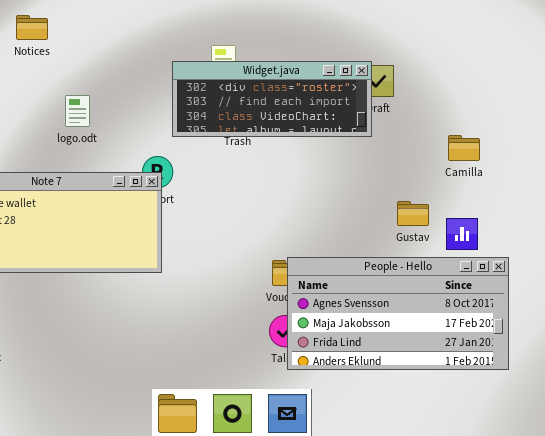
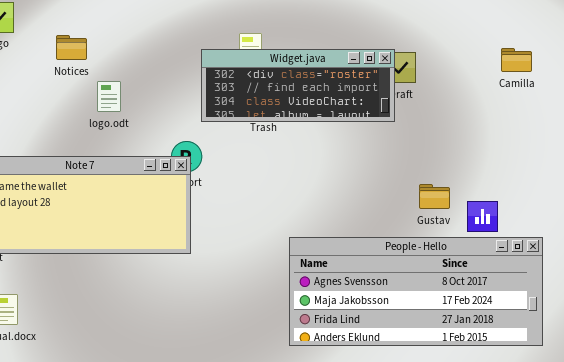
Notices: [16,15,48,40] -> [56,35,87,60], moved
Camilla: [448,135,480,161] -> [501,48,532,72], moved
People - Hello: [287,257,509,370] -> [289,237,543,346], moved, resized

